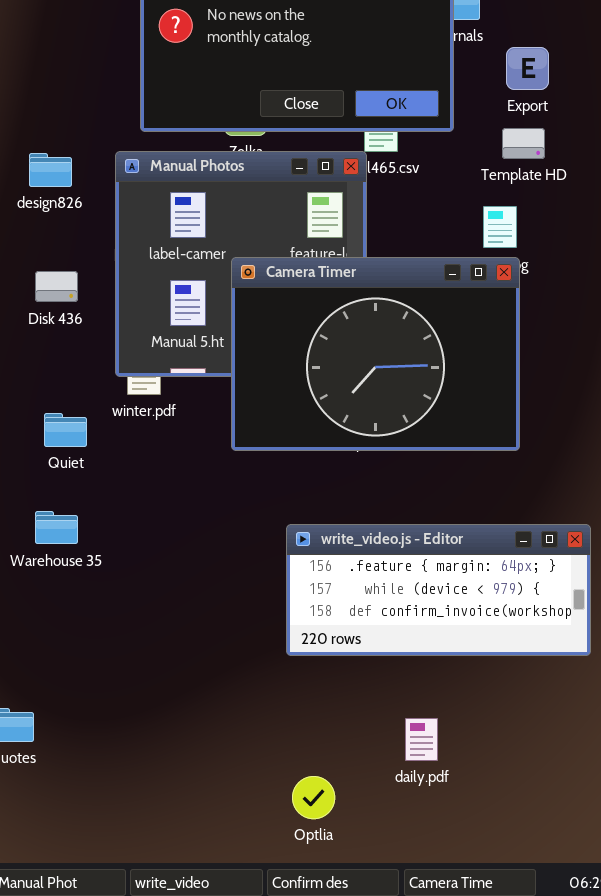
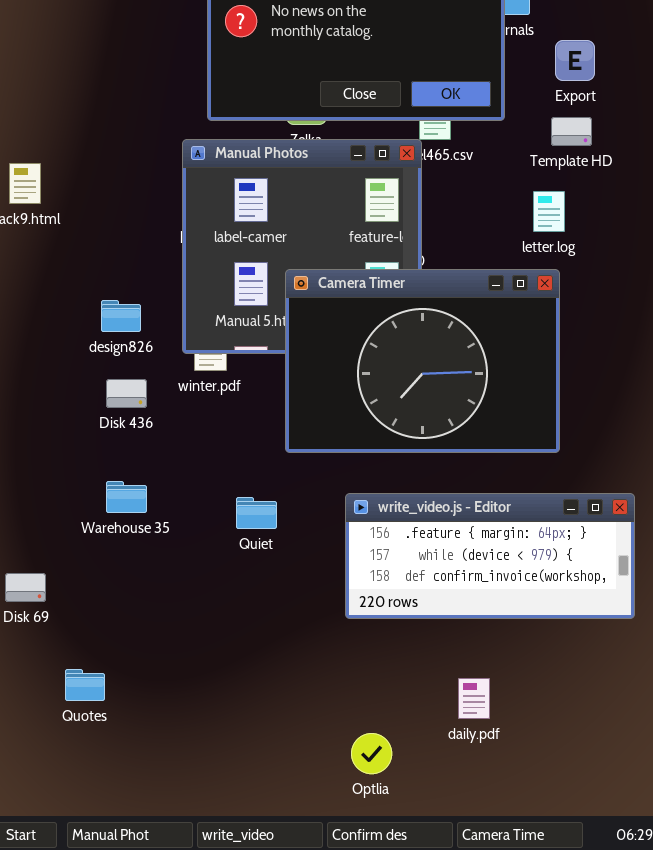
design826: [29,153,72,187] -> [101,300,141,332], moved
Camera Timer: [231,257,520,451] -> [285,269,560,453], moved
Disk 436: [35,271,78,302] -> [106,379,147,408], moved
Quiet: [44,413,87,447] -> [236,497,277,529], moved

